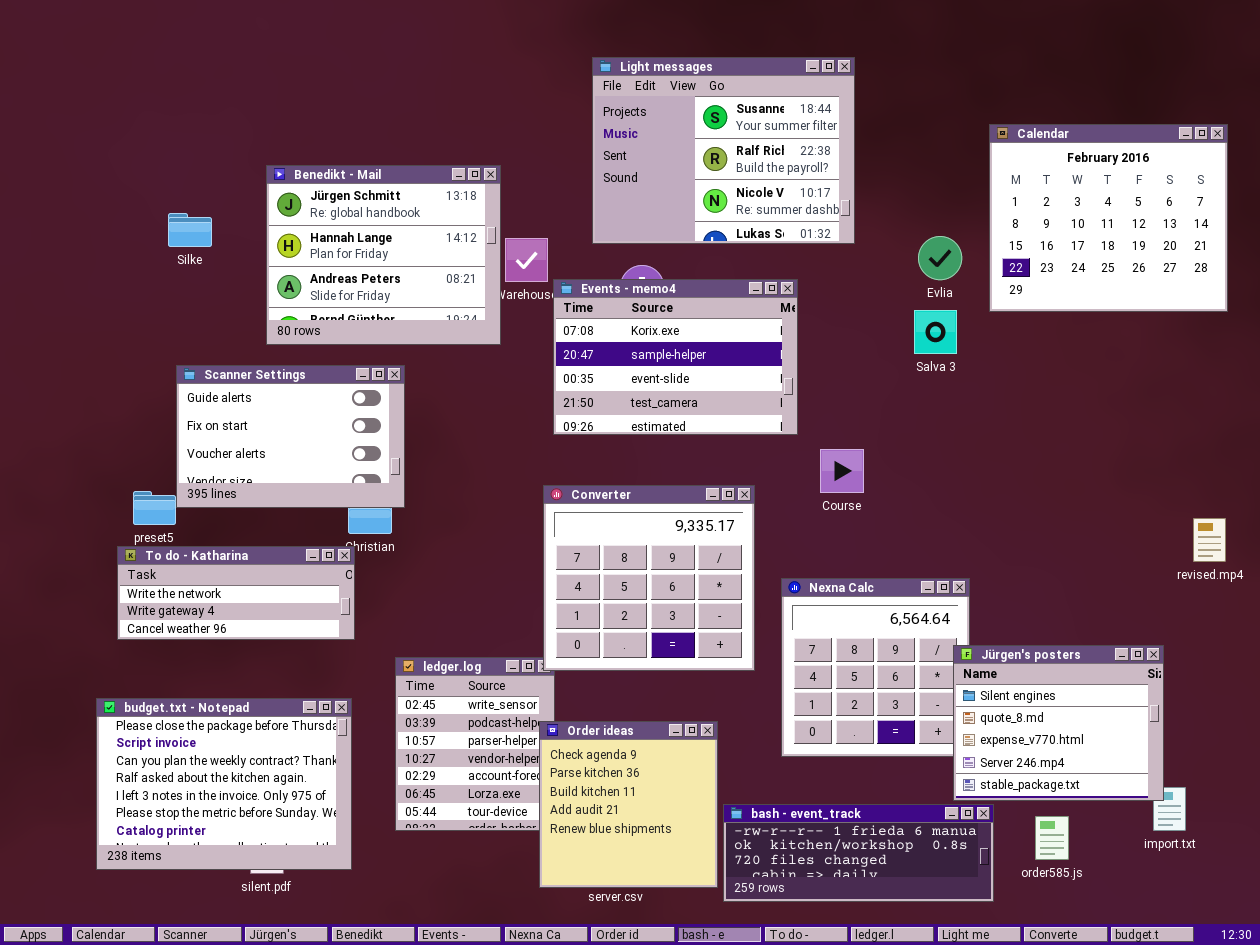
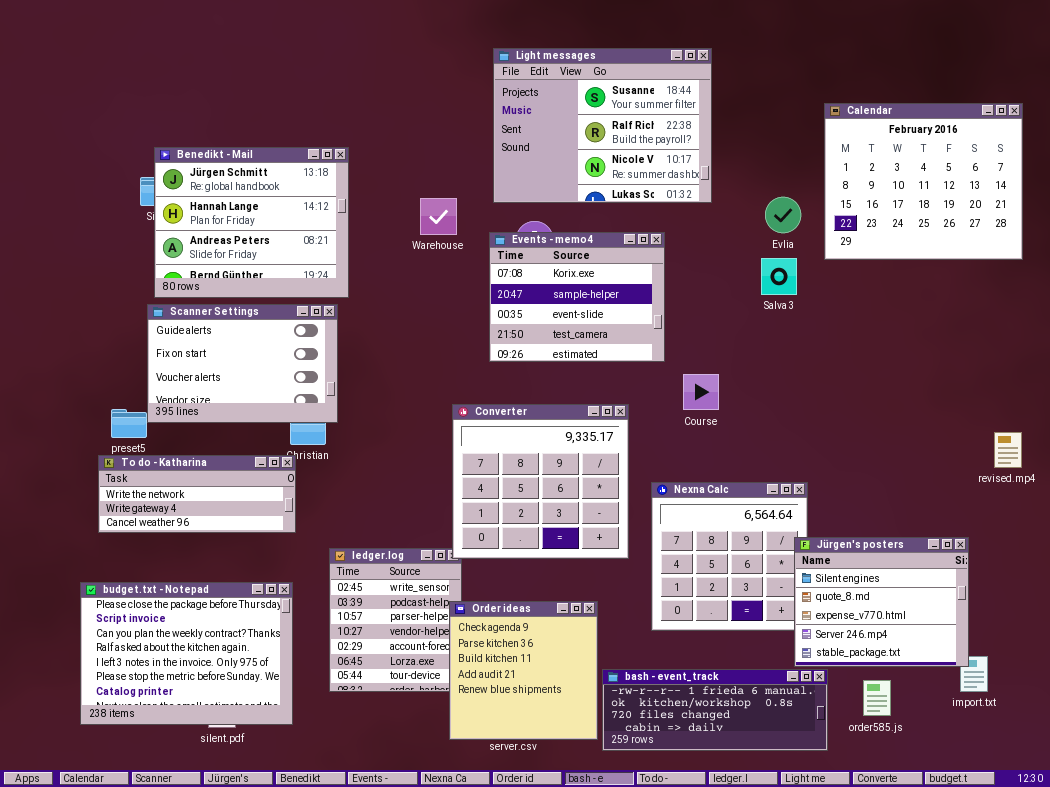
Benedikt - Mail: [266,165,501,345] -> [154,147,349,298], moved
Events - memo4: [553,279,798,435] -> [489,232,665,362], resized

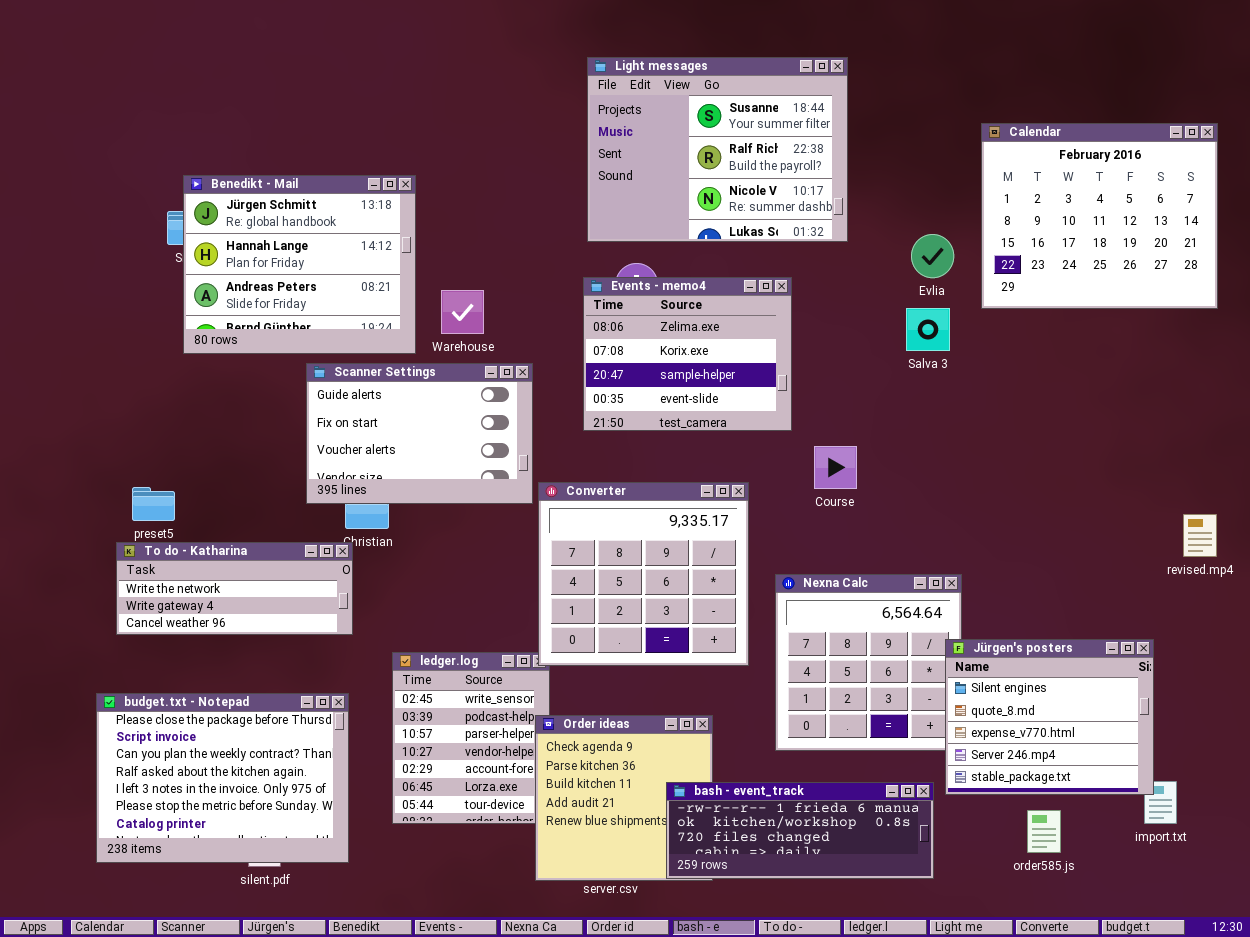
Warehouse: [420,198,457,235] -> [441,290,484,334], moved
Events - memo4: [489,232,665,362] -> [583,277,792,431], scrolled up 1 row
Scanner Settings: [147,304,338,423] -> [306,363,533,504], moved
bash - event_track: [602,669,828,751] -> [666,782,934,879], moved

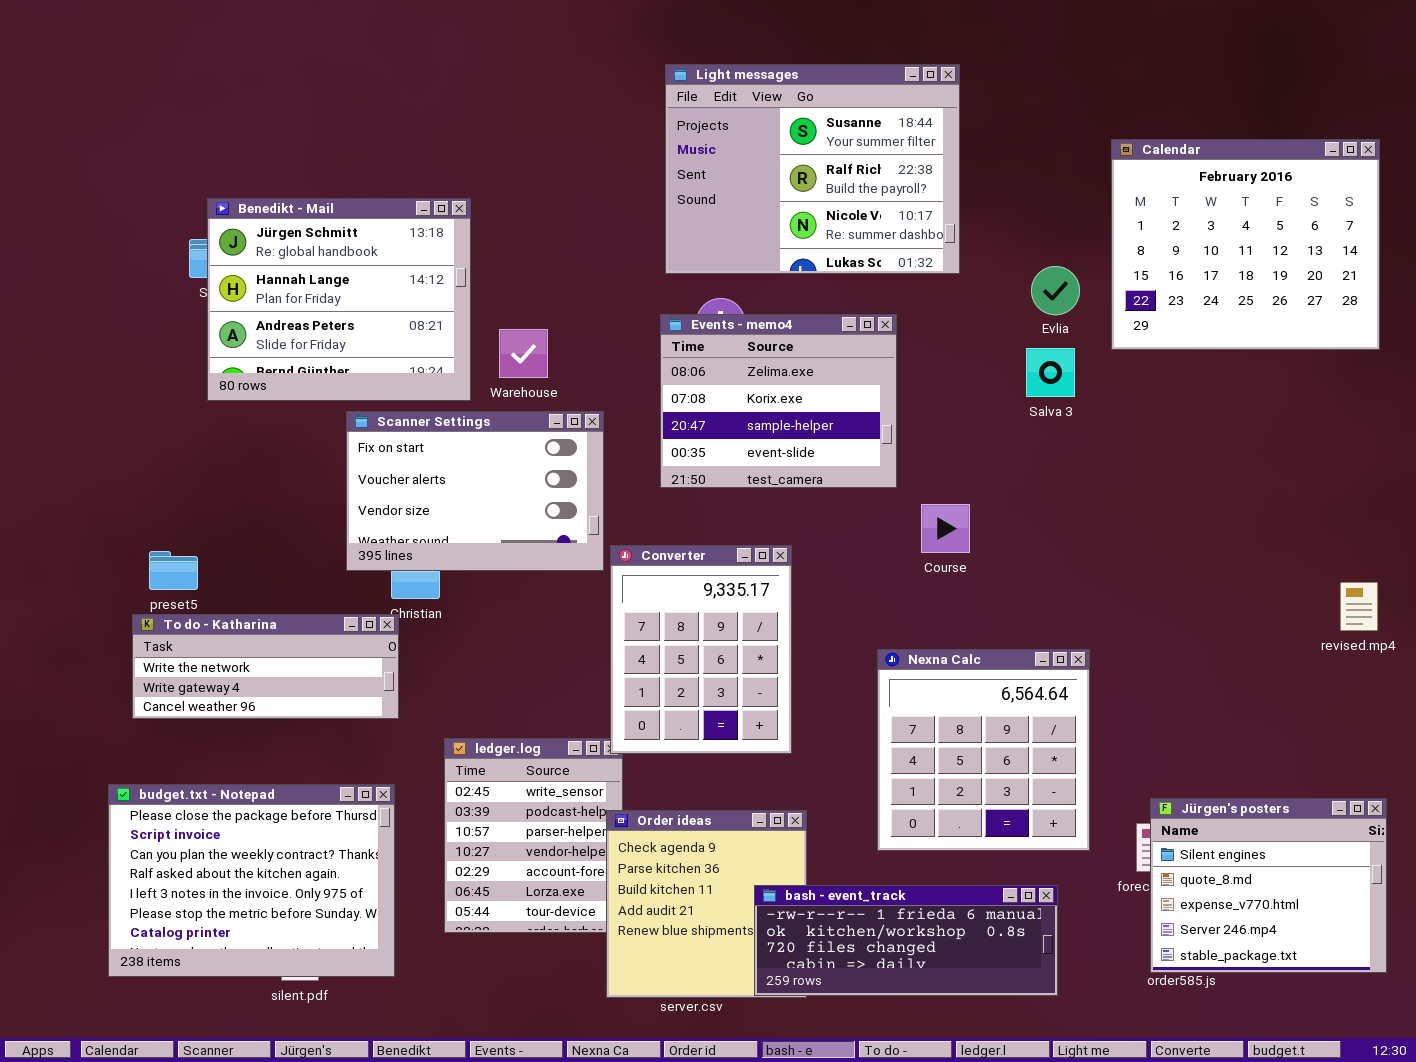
Scanner Settings: [306,363,533,504] -> [346,411,604,571], scrolled down 1 row
Converter: [538,482,749,666] -> [610,545,792,754], resized
Jürgen's posters: [945,639,1154,795] -> [1150,798,1387,973], moved

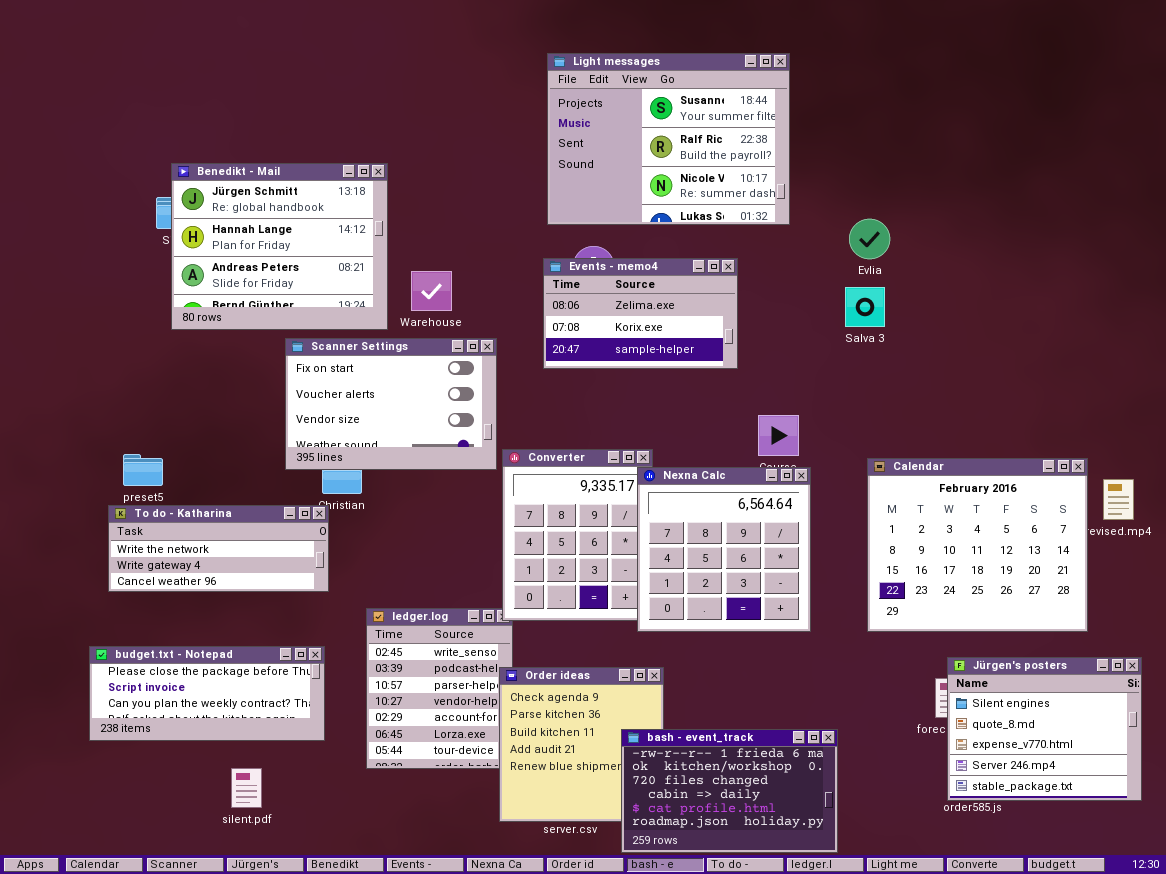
Calendar: [1111,139,1380,350] -> [867,458,1088,632], moved
Events - memo4: [660,314,897,488] -> [543,258,738,369], resized
Nexna Calc: [877,649,1090,851] -> [637,467,811,632], moved
budget.txt - Notepad: [108,784,395,977] -> [89,646,325,741], resized
bash - event_track: [754,885,1058,996] -> [621,729,838,853], resized

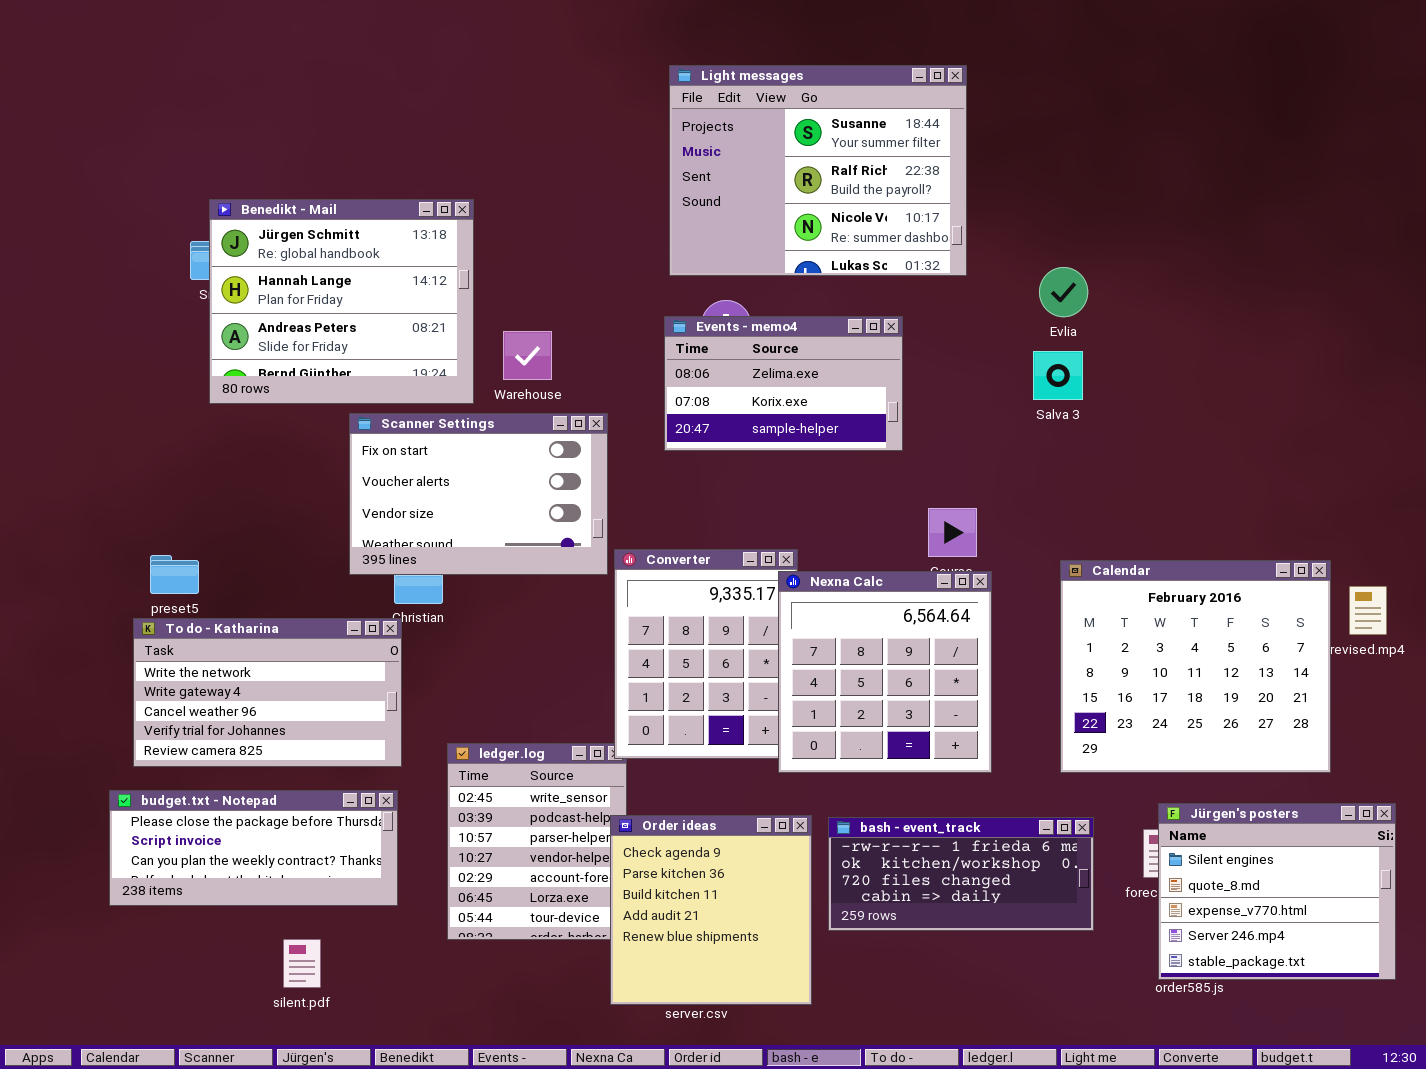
To do - Katharina: [108,505,329,592] -> [133,618,402,767], resized
bash - event_track: [621,729,838,853] -> [828,817,1094,931], moved, resized

